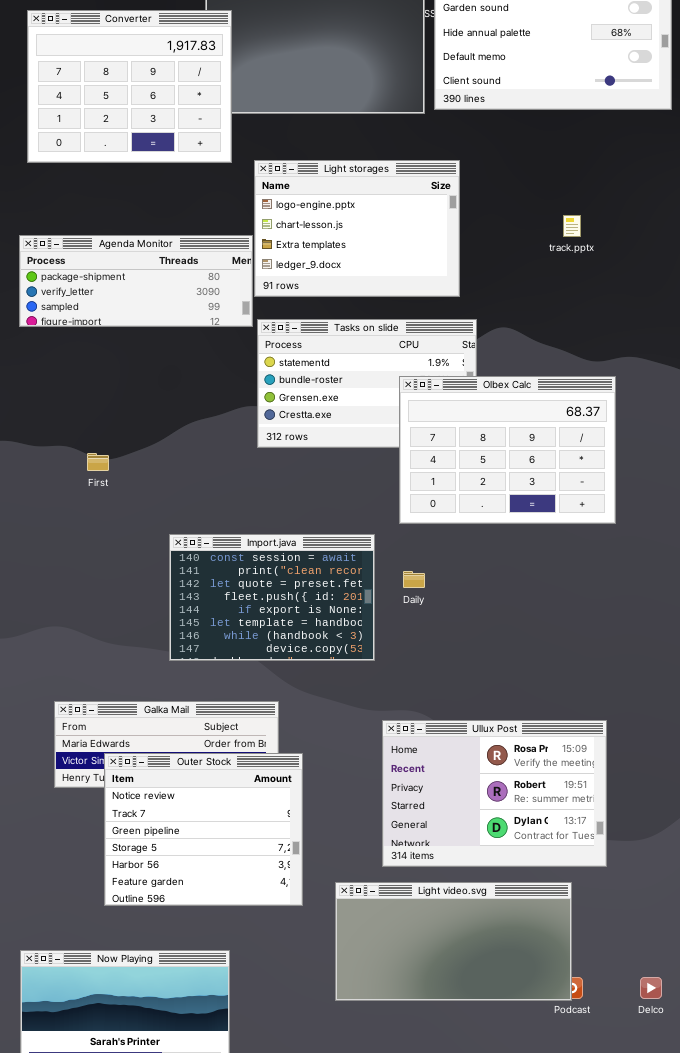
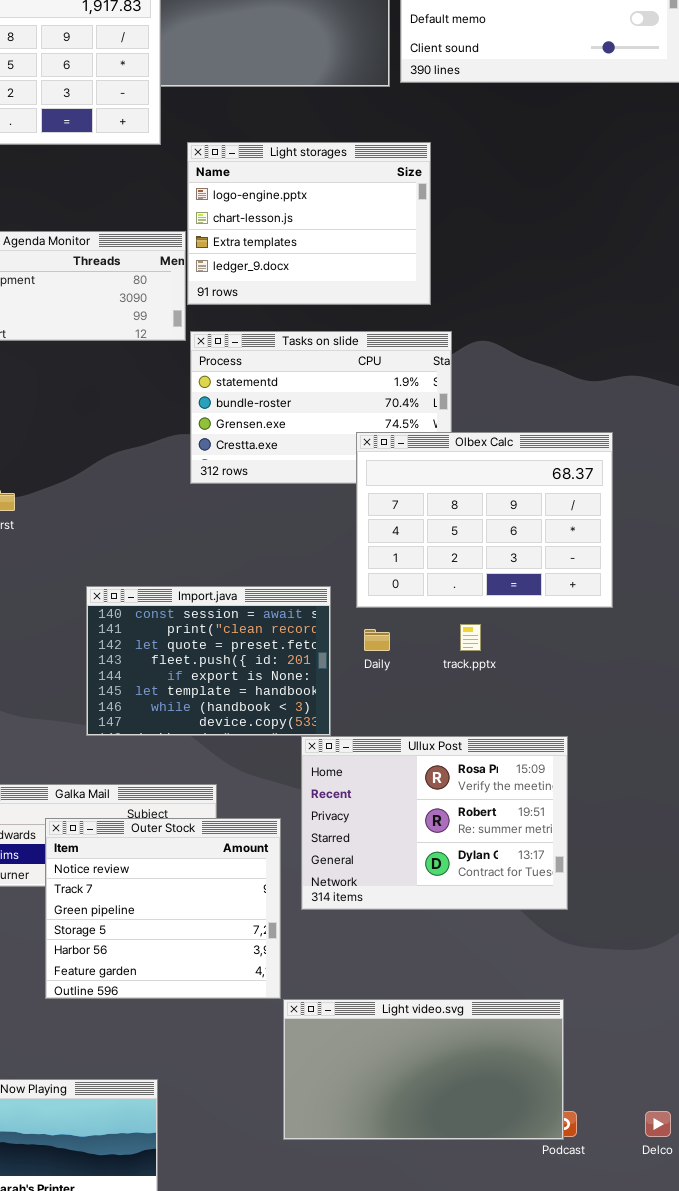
track.pptx: [563,215,581,237] -> [460,624,481,651], moved
Olbex Calc: [399,376,616,524] -> [356,432,613,608], moved
Ullux Post: [382,720,607,867] -> [301,736,568,910], moved
Outer Stock: [104,753,303,906] -> [45,818,281,999], moved

